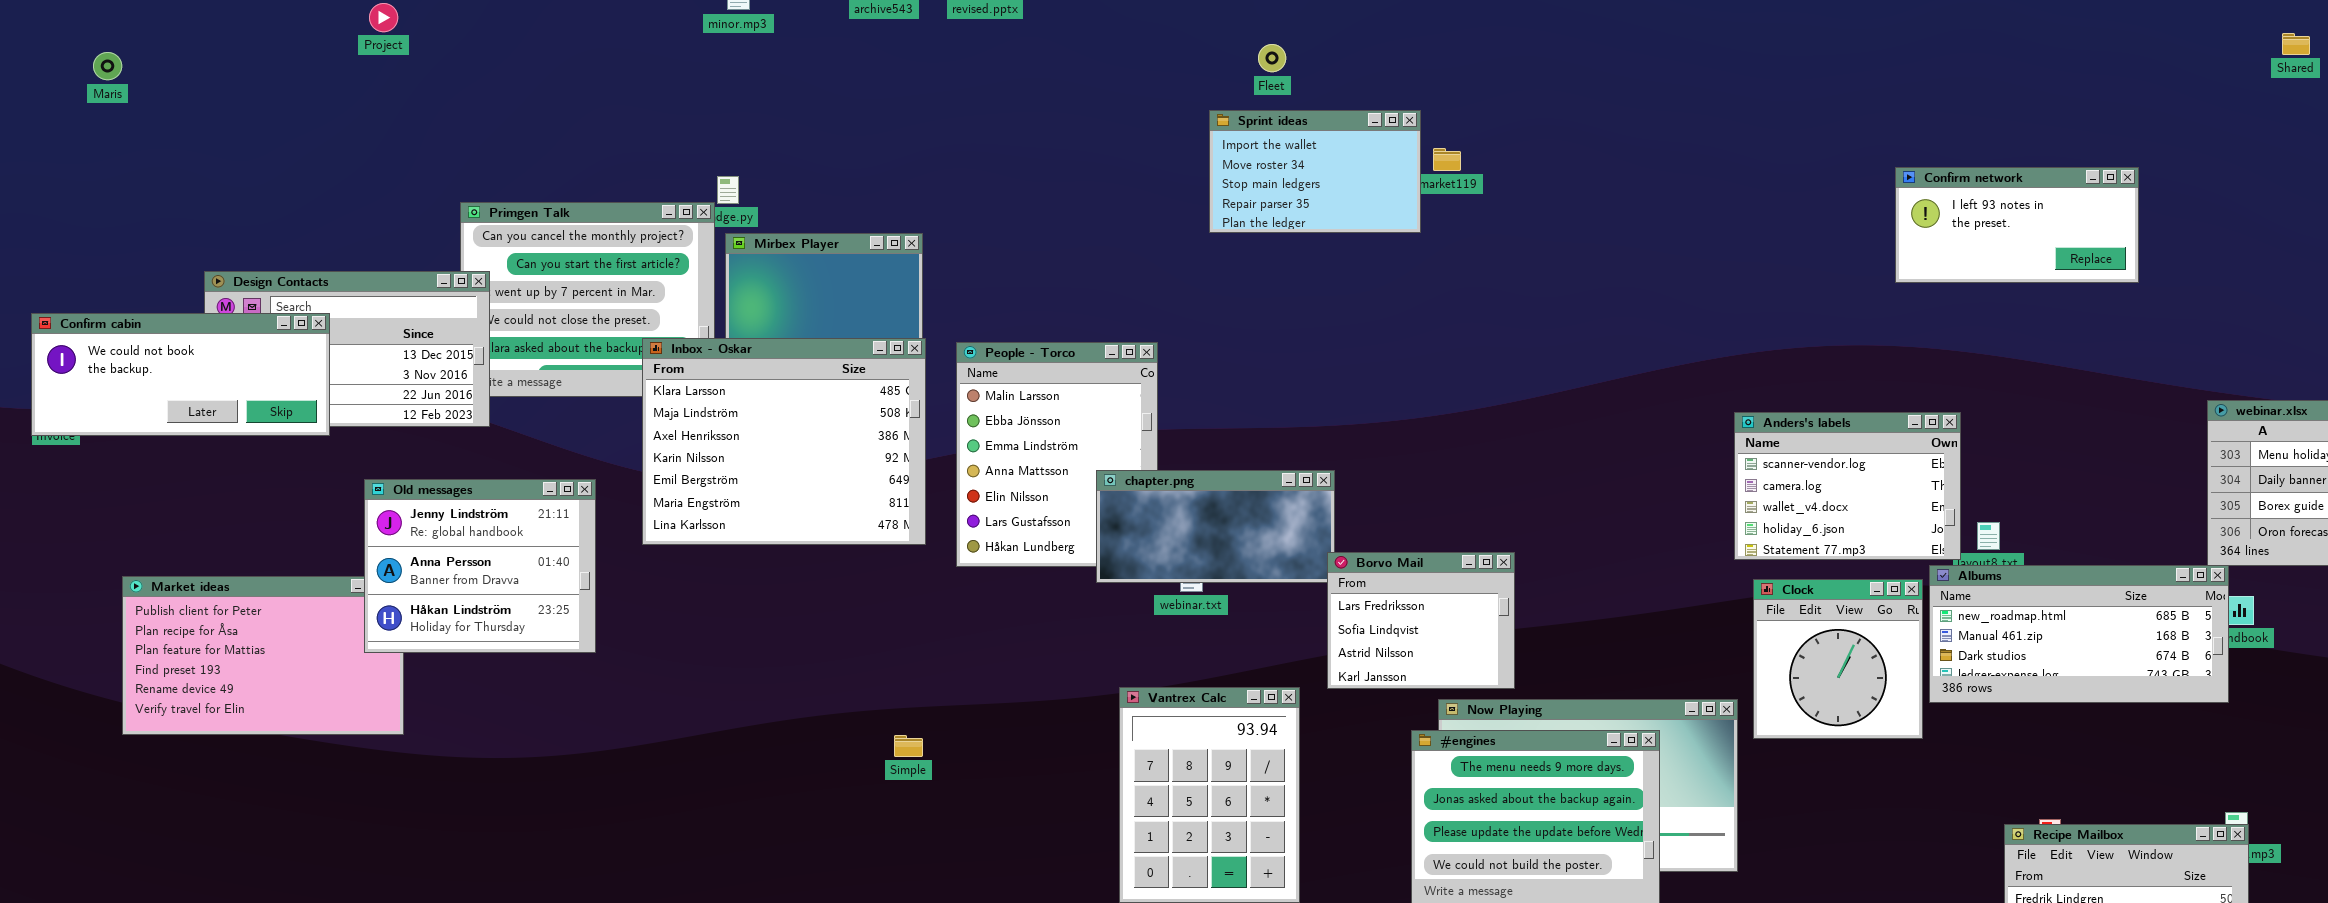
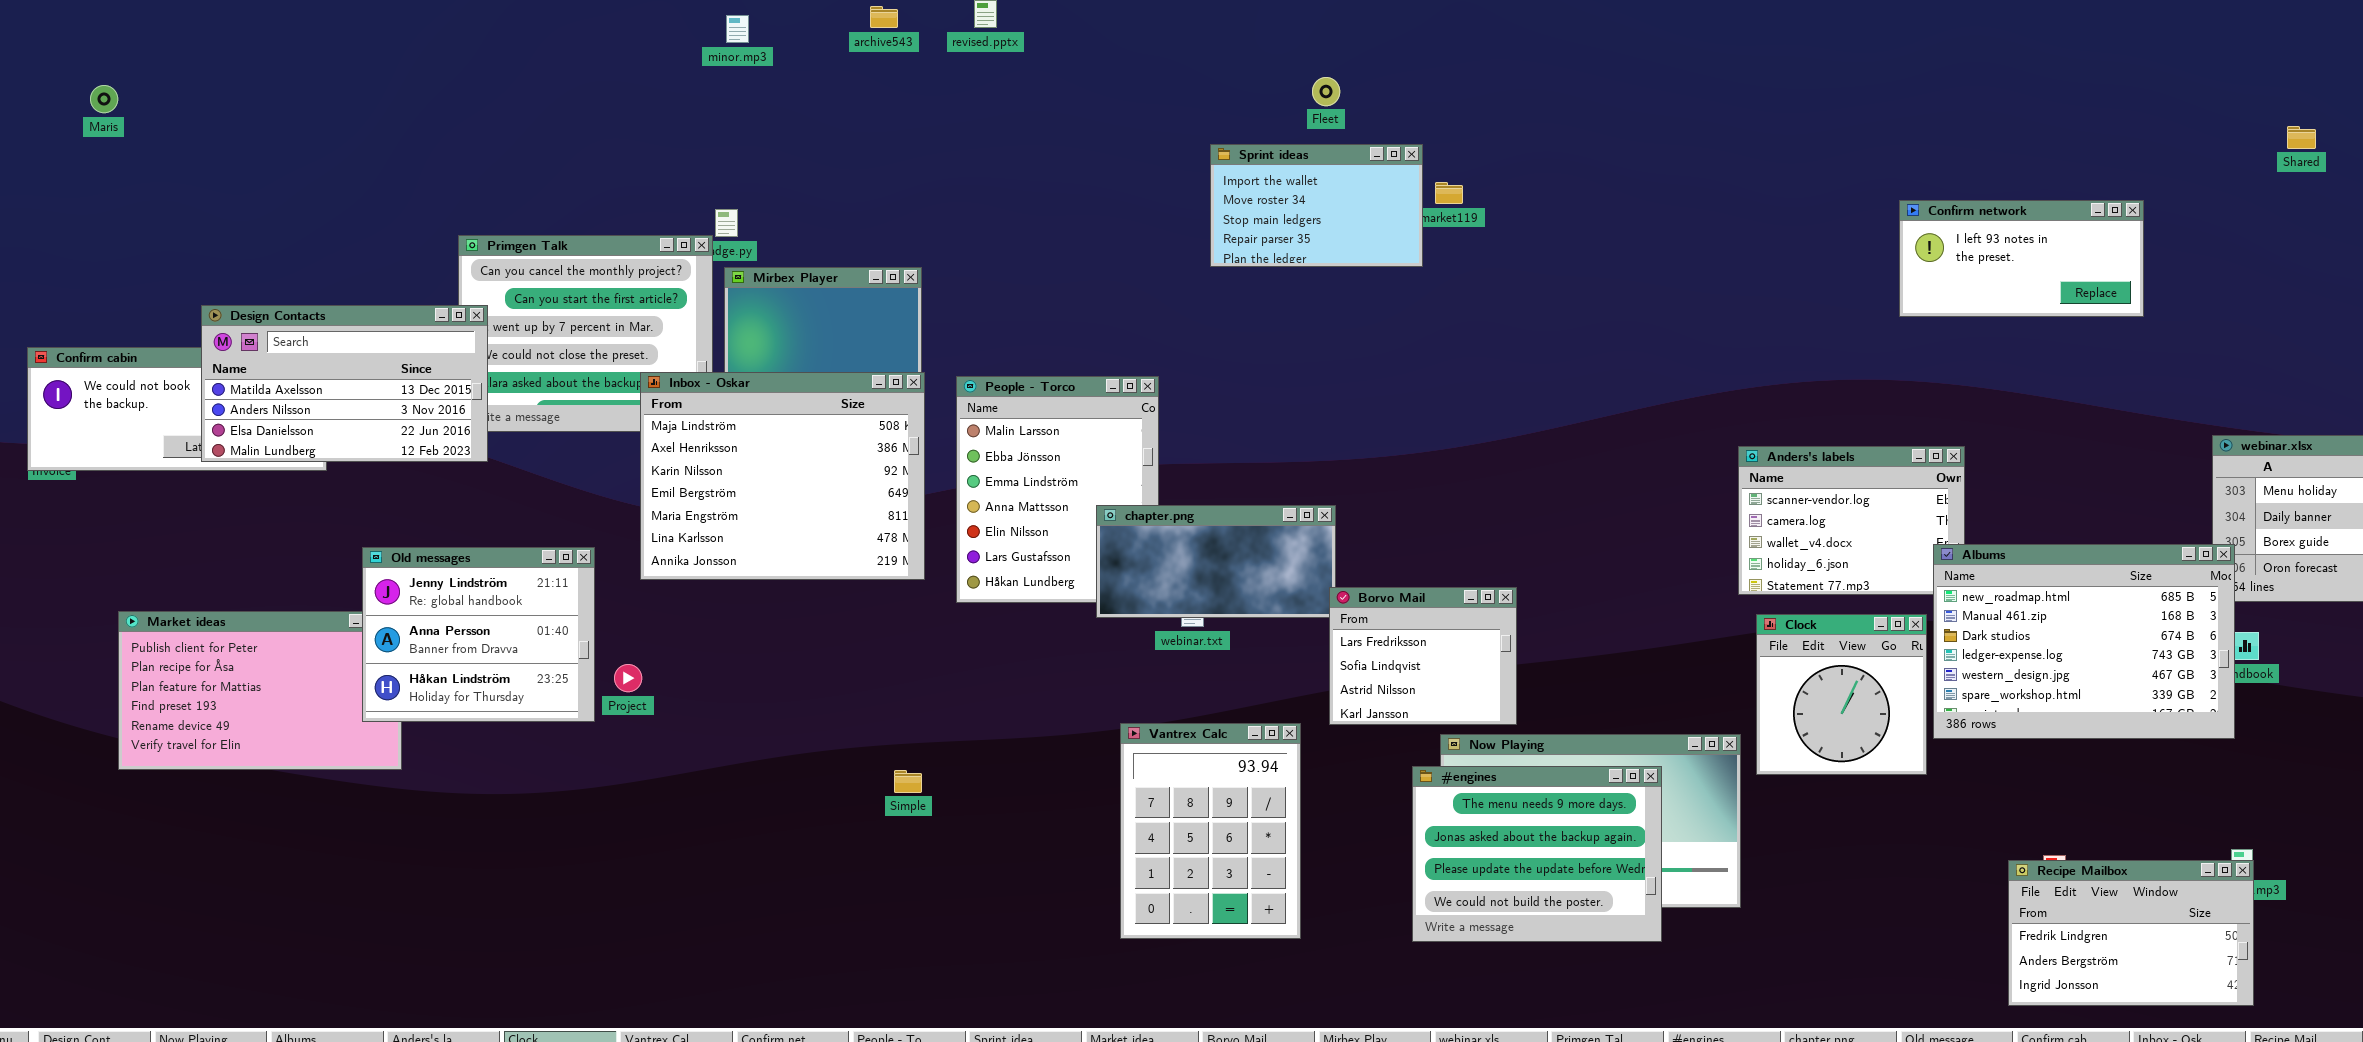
Project: [369,3,398,32] -> [614,664,642,692], moved
Shared: [2282,33,2310,55] -> [2287,126,2316,149], moved
Fleet: [1258,44,1286,72] -> [1312,77,1340,106], moved
Design Contacts: [204,271,490,427] -> [201,305,488,462], raised
Inbox - Oskar: [642,338,926,545] -> [640,372,925,580], scrolled down 1 row
Old messages: [364,479,596,653] -> [362,547,595,722], moved
Albums: [1929,565,2229,703] -> [1933,544,2235,739], resized

